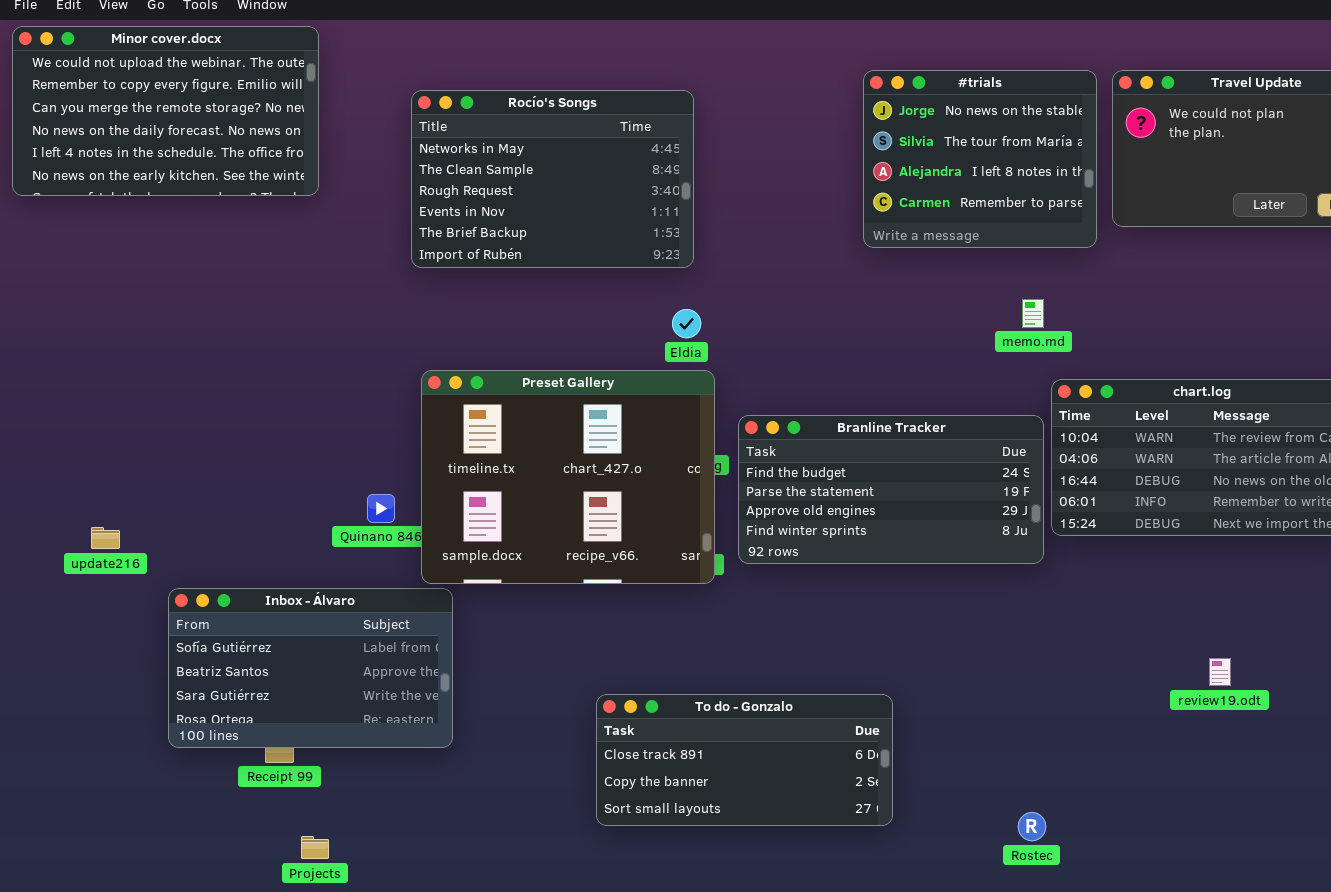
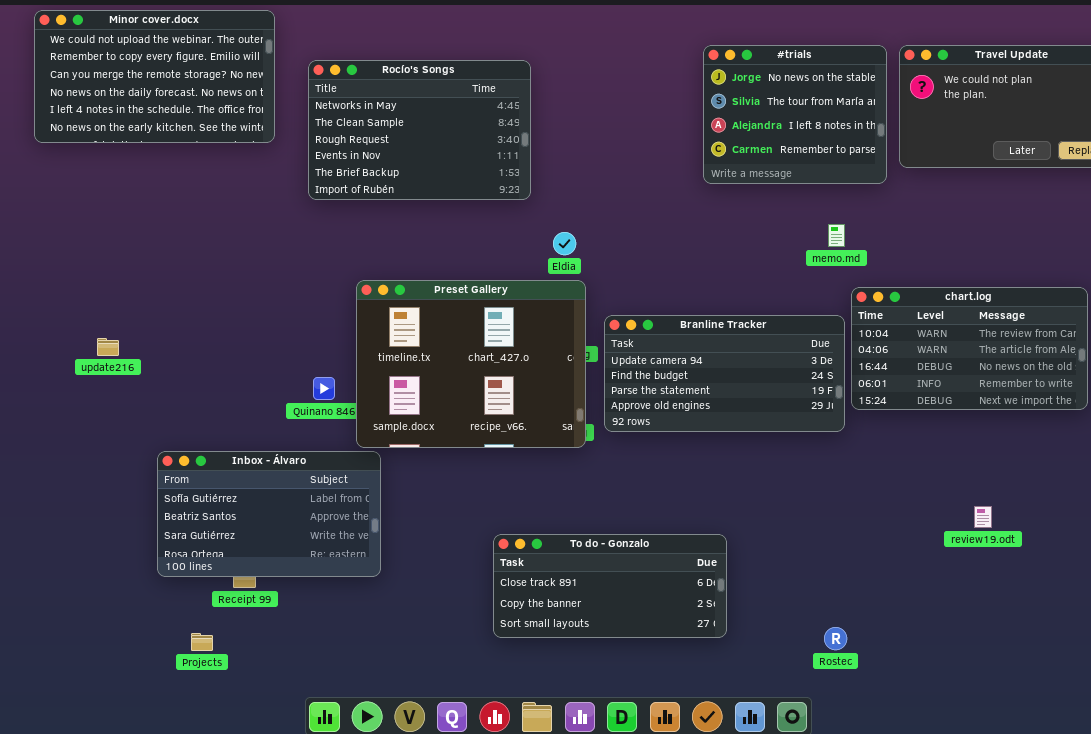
Rocío's Songs: [411,90,694,268] -> [308,60,531,200], moved
Branline Tracker: [738,415,1044,564] -> [604,315,845,432], scrolled up 1 row
update216: [91,527,120,549] -> [97,338,119,356], moved
Projects: [301,836,329,859] -> [191,633,213,651], moved

